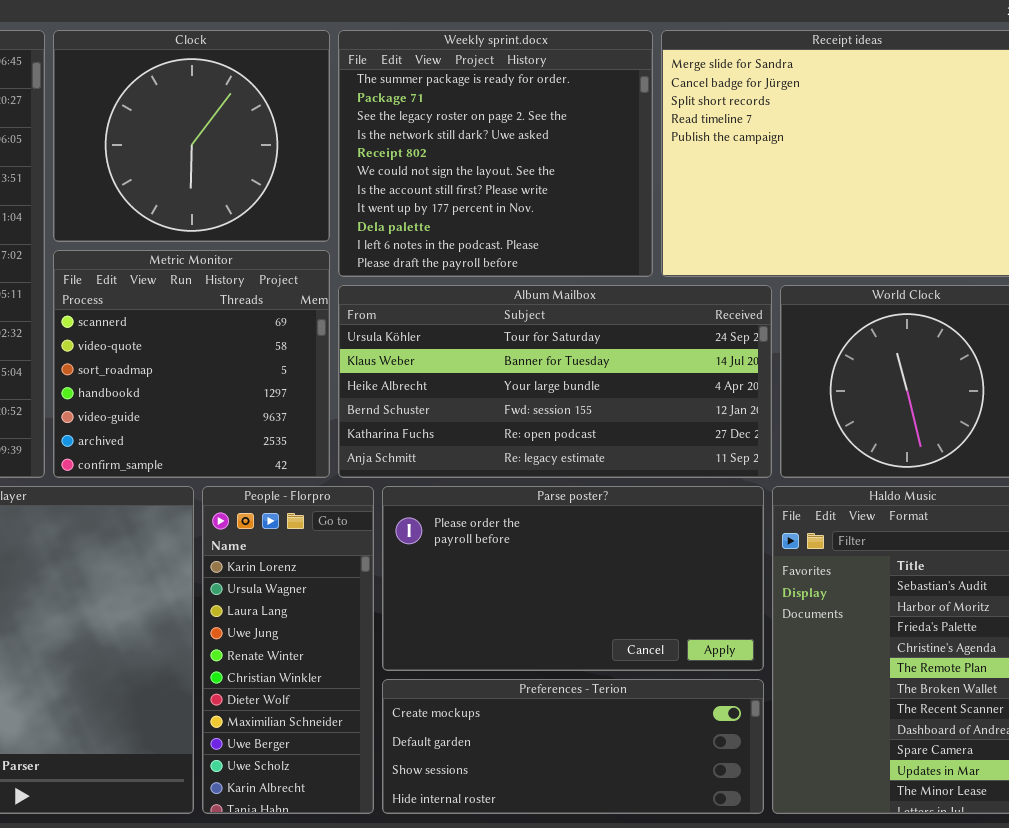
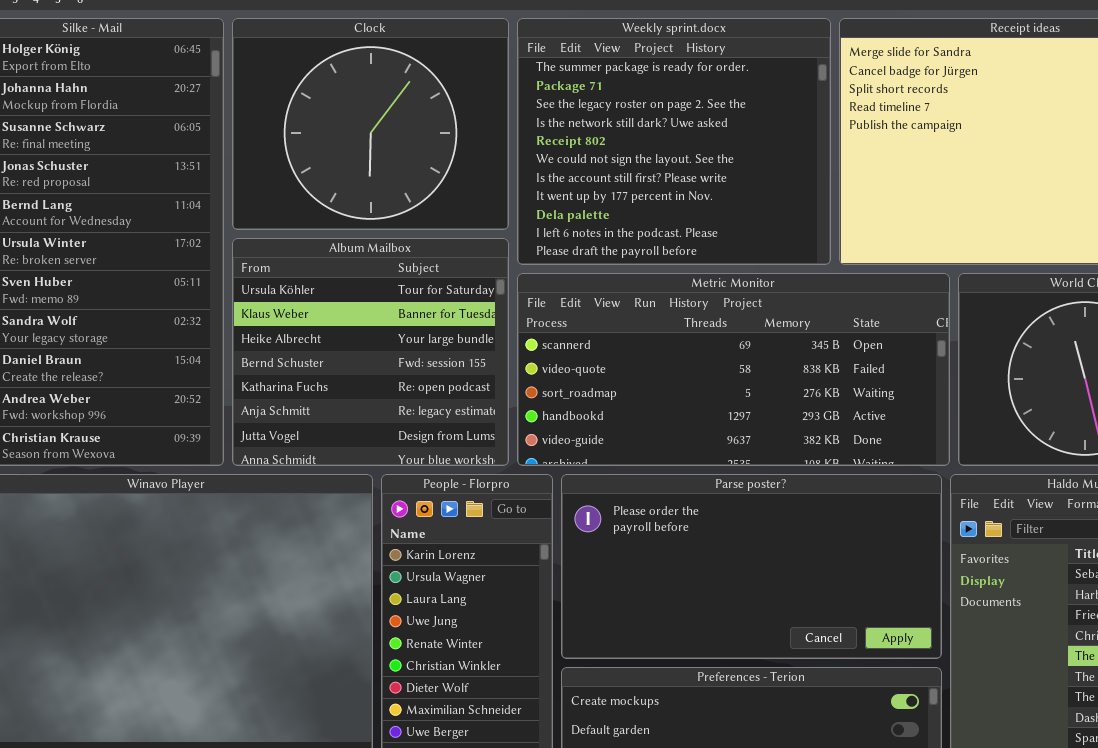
Metric Monitor: [53,250,330,478] -> [517,273,950,466], moved, resized
Album Mailbox: [338,285,772,478] -> [232,238,509,466], moved, resized

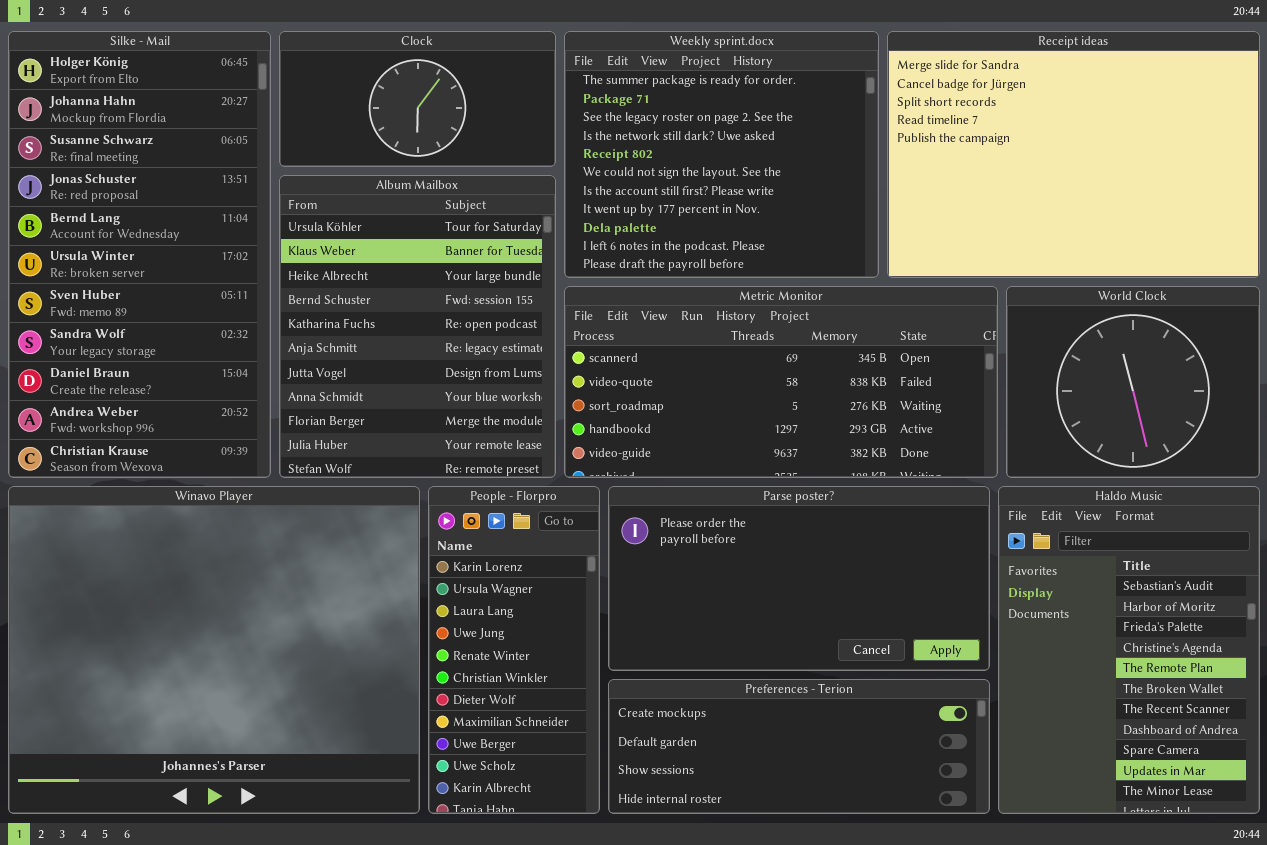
Clock: [232,18,509,230] -> [279,31,556,167], resized
Album Mailbox: [232,238,509,466] -> [279,175,556,478], resized

